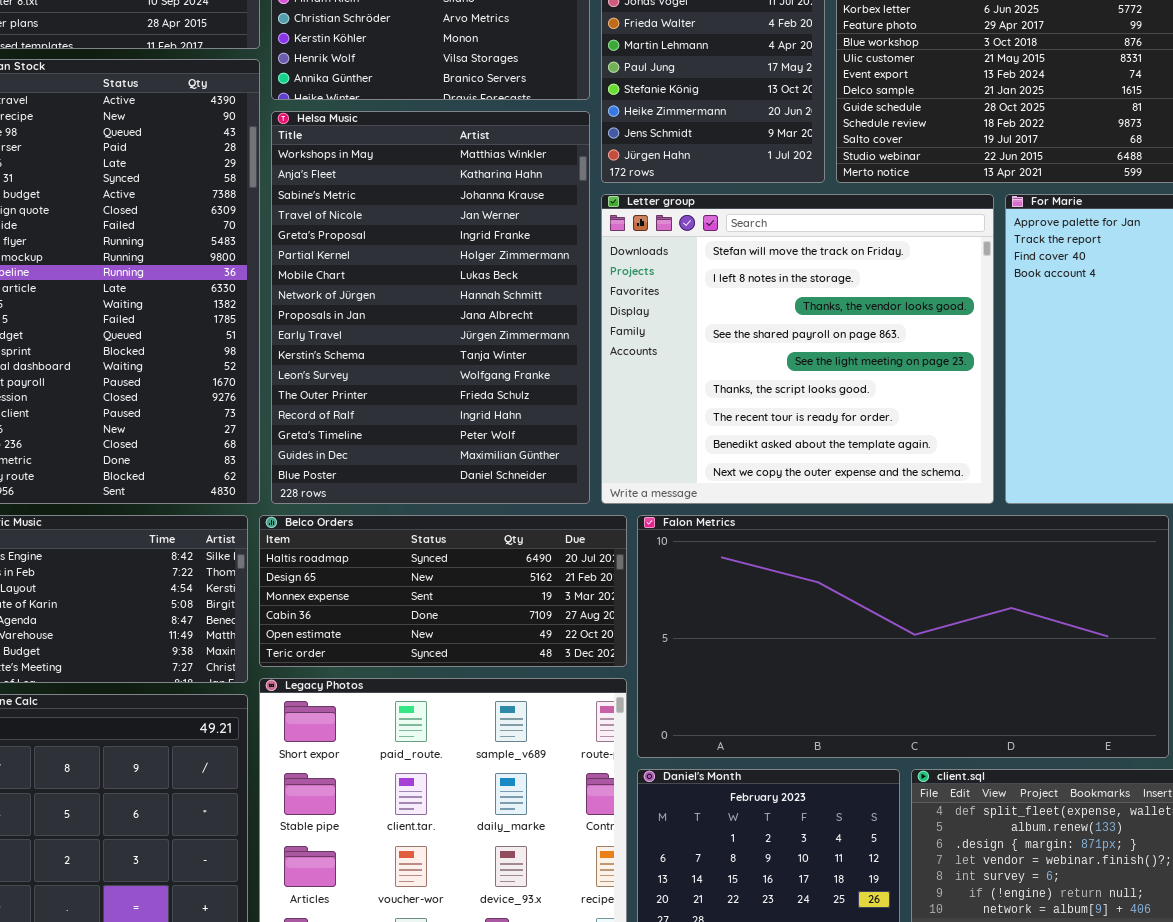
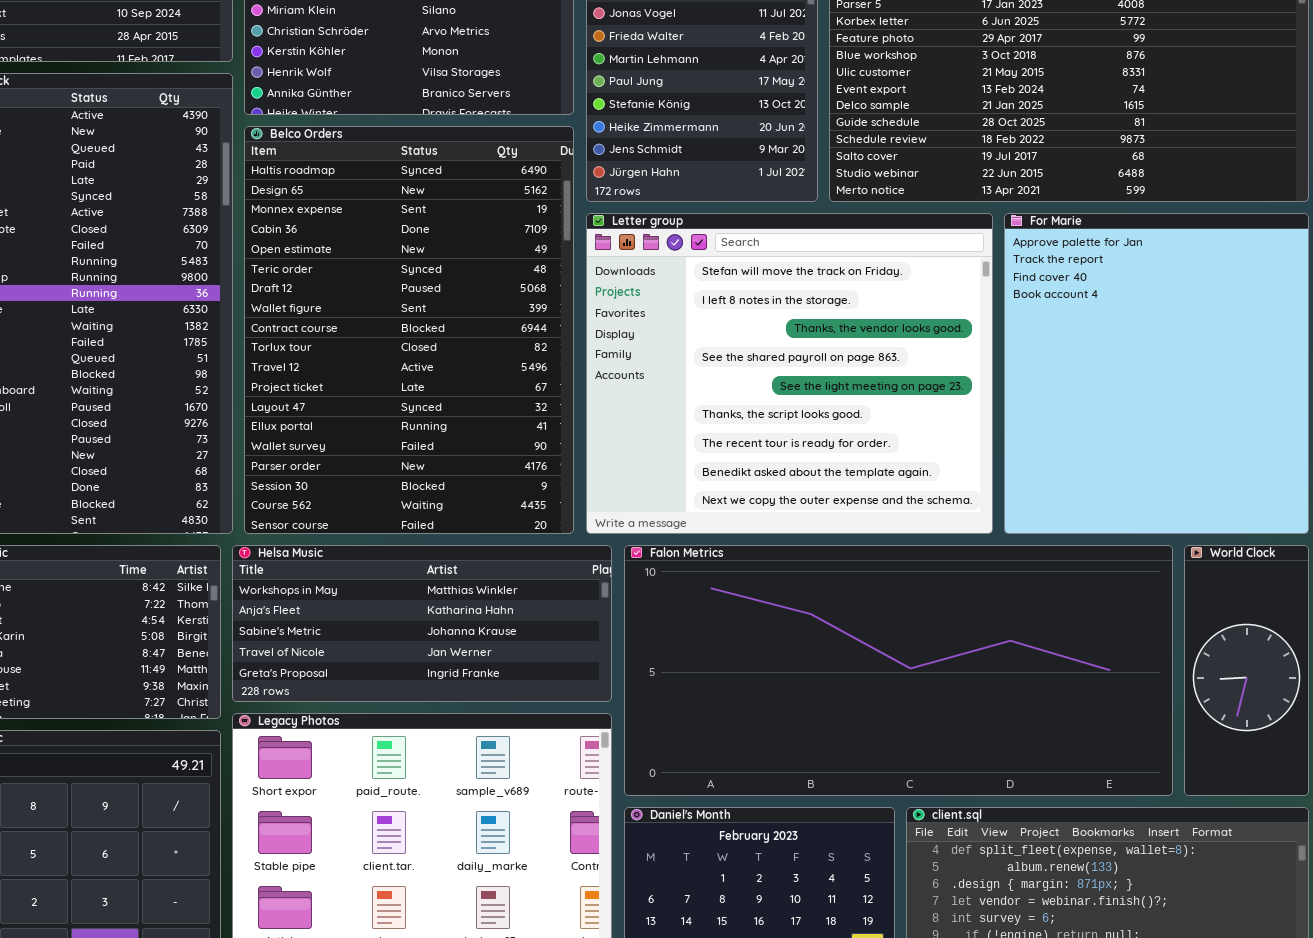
Helsa Music: [271,111,590,504] -> [232,545,612,702], moved, resized
Belco Orders: [259,515,627,667] -> [244,126,574,534], moved, resized

